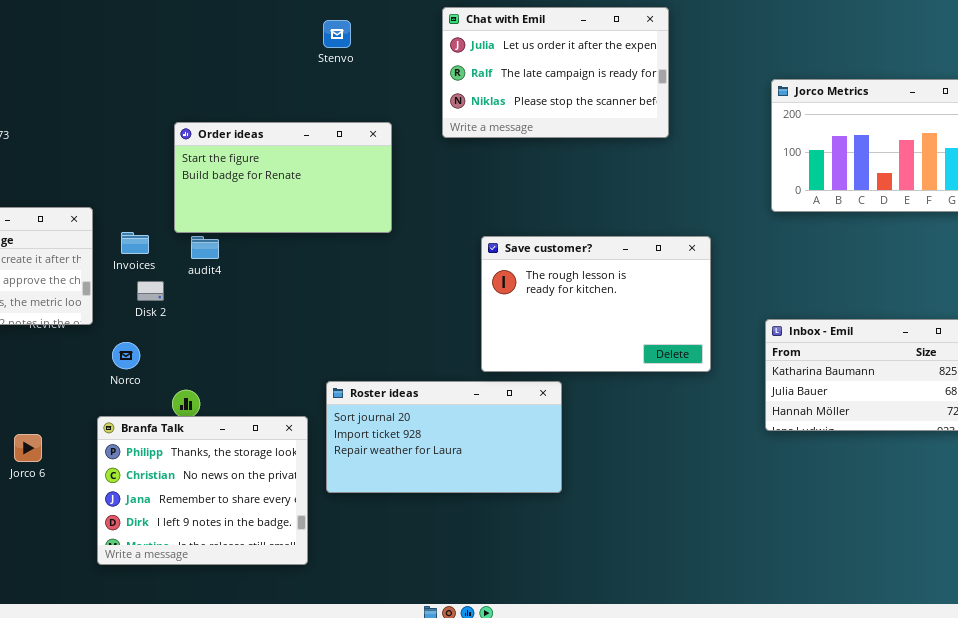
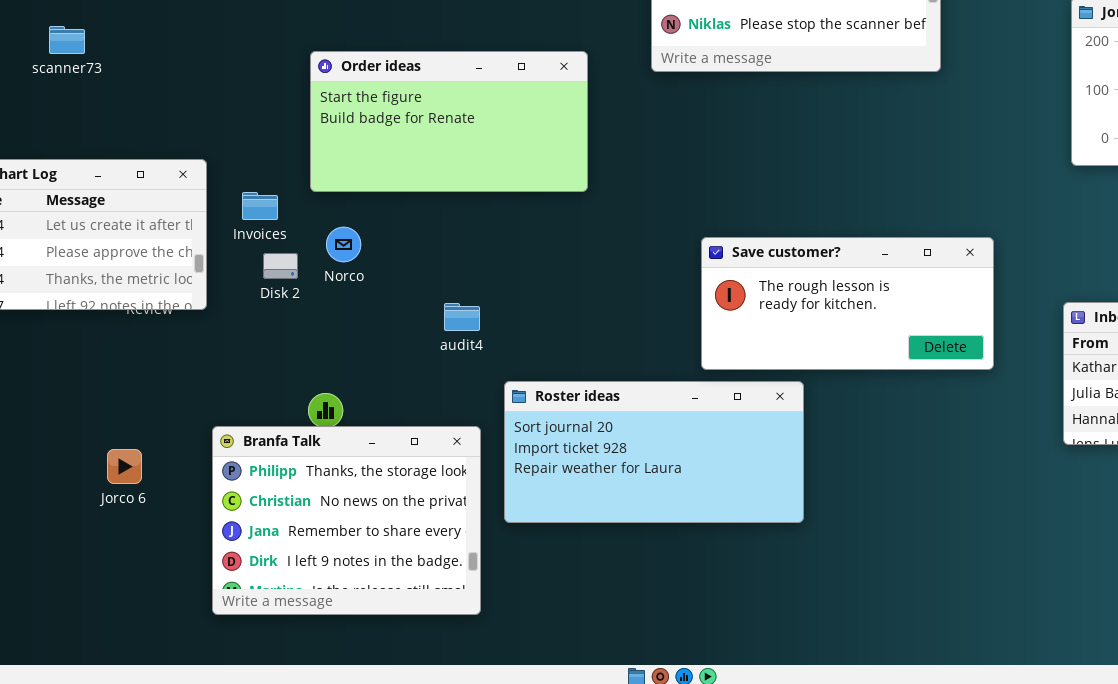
audit4: [191,236,219,259] -> [444,303,480,331], moved
Save customer?: [481,236,711,372] -> [701,237,994,370], resized
Norco: [112,342,140,369] -> [326,227,361,262], moved

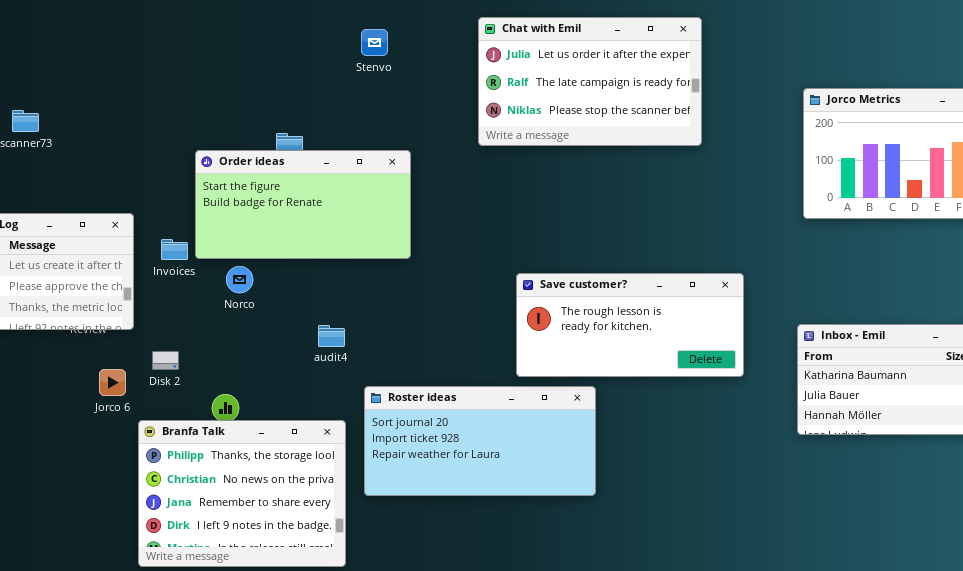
Order ideas: [310,51,588,192] -> [195,150,411,259], moved
Disk 2: [263,253,298,279] -> [152,351,179,370], moved
Jorco 6: [107,449,142,484] -> [99,369,126,396], moved

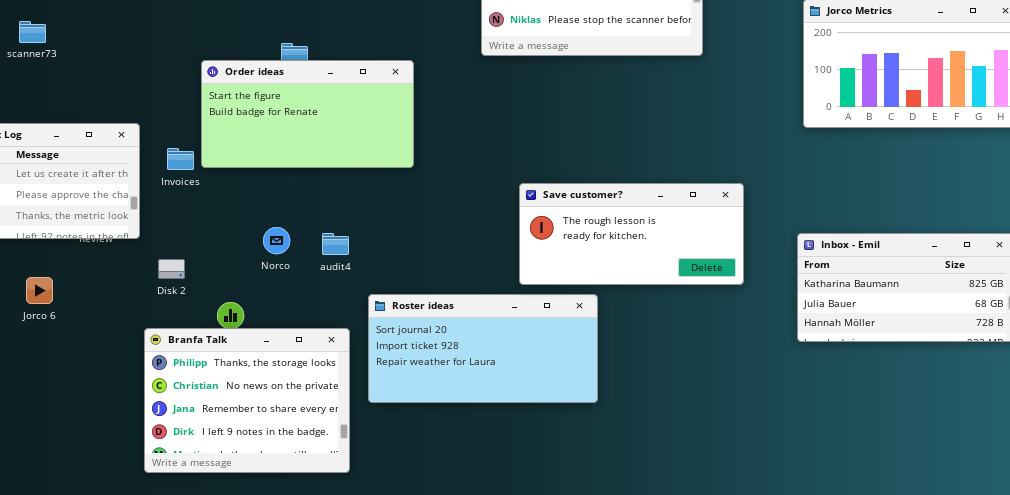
Norco: [226,266,253,293] -> [263,227,290,254], moved
Jorco 6: [99,369,126,396] -> [26,277,53,304], moved

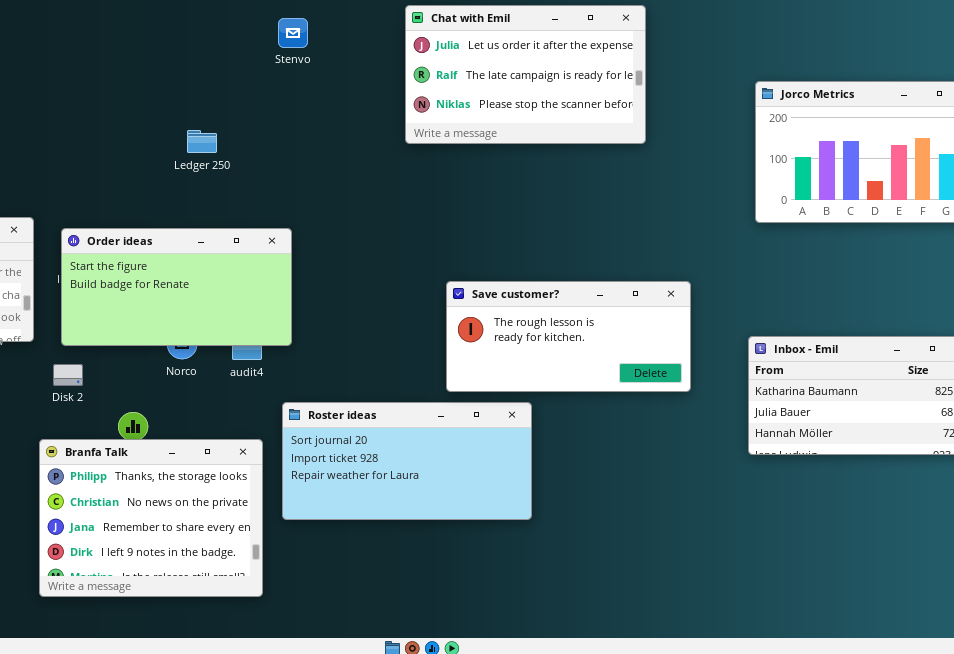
Order ideas: [201,60,414,168] -> [61,228,292,346], moved

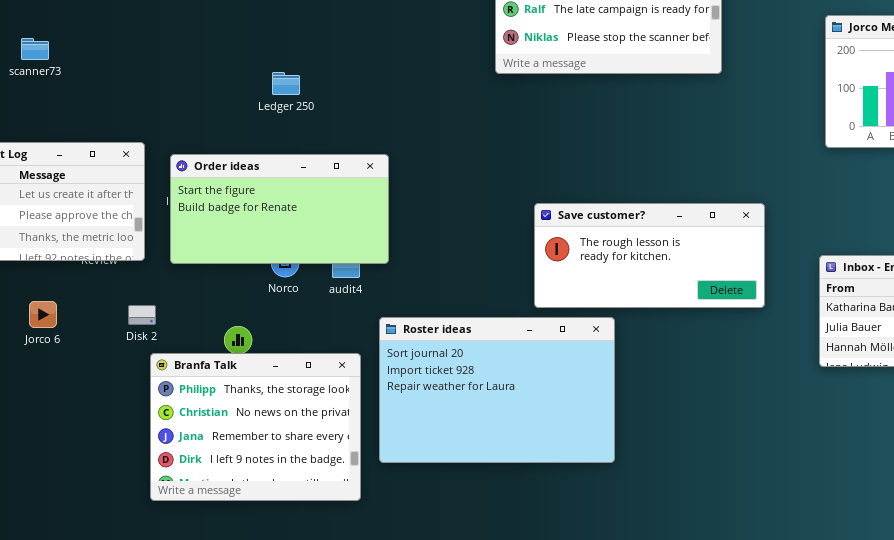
Ledger 250: [187,130,217,153] -> [272,72,300,95], moved
Disk 2: [53,364,83,386] -> [128,305,156,325], moved
Roster ideas: [282,402,532,520] -> [379,317,615,463], resized

